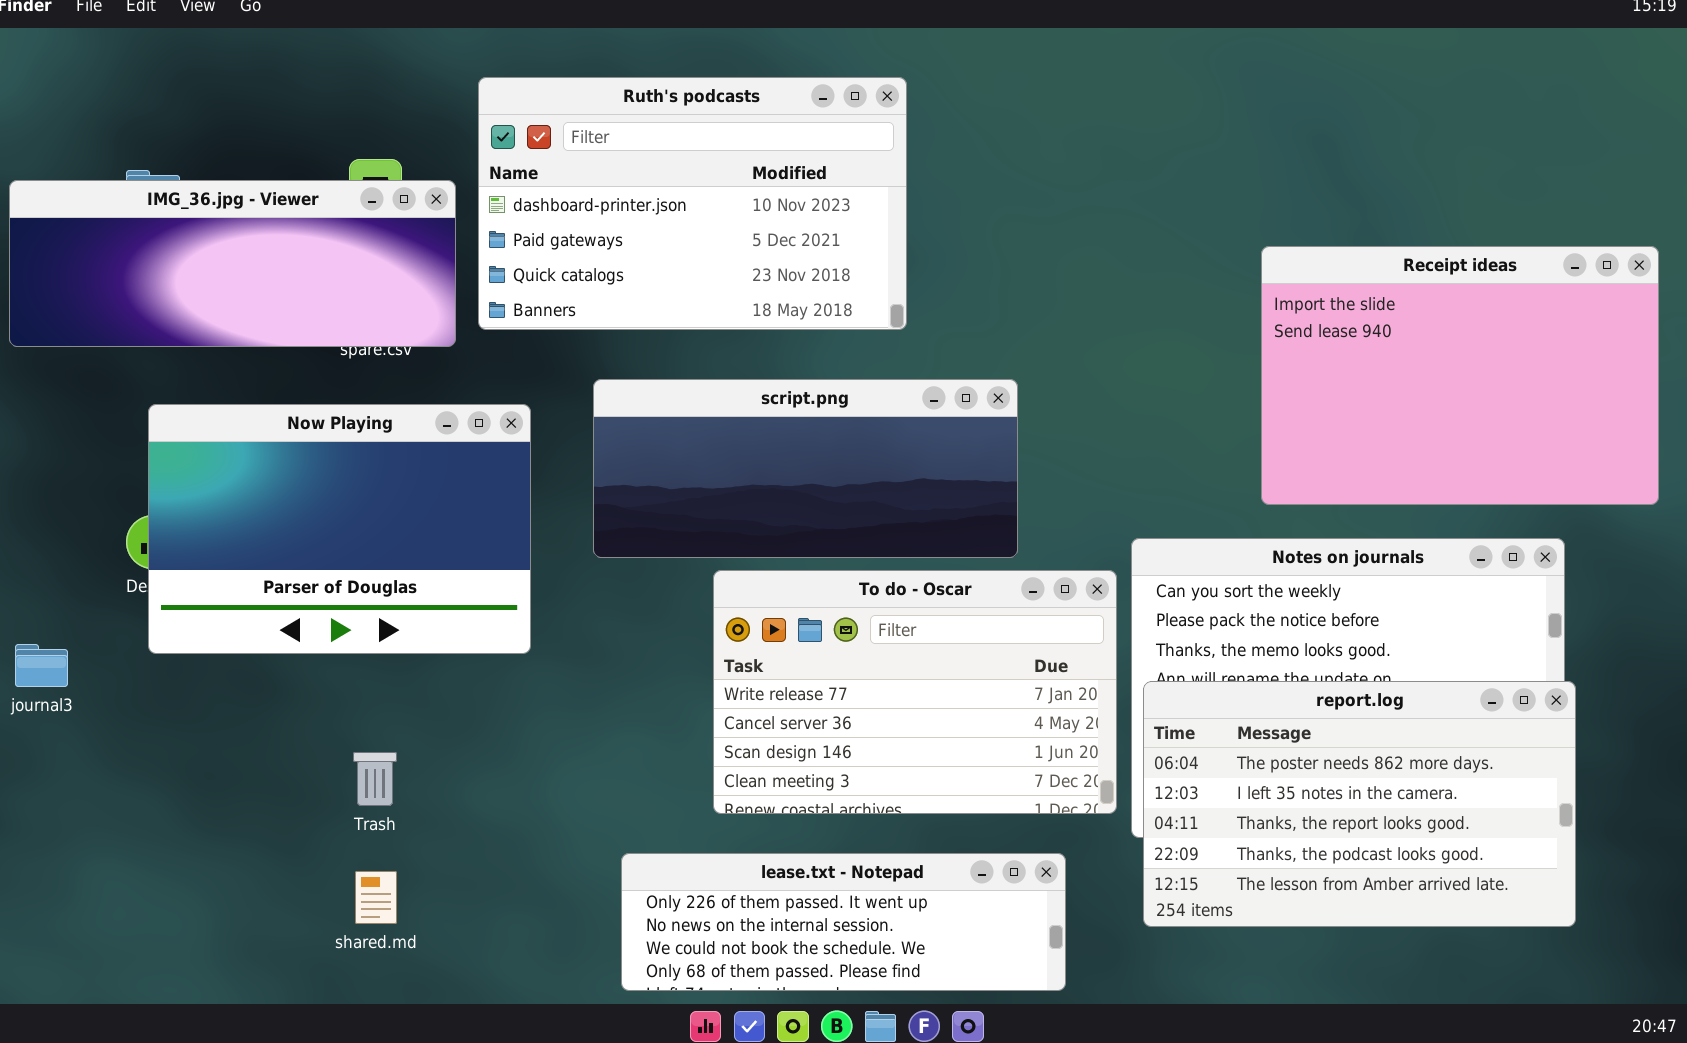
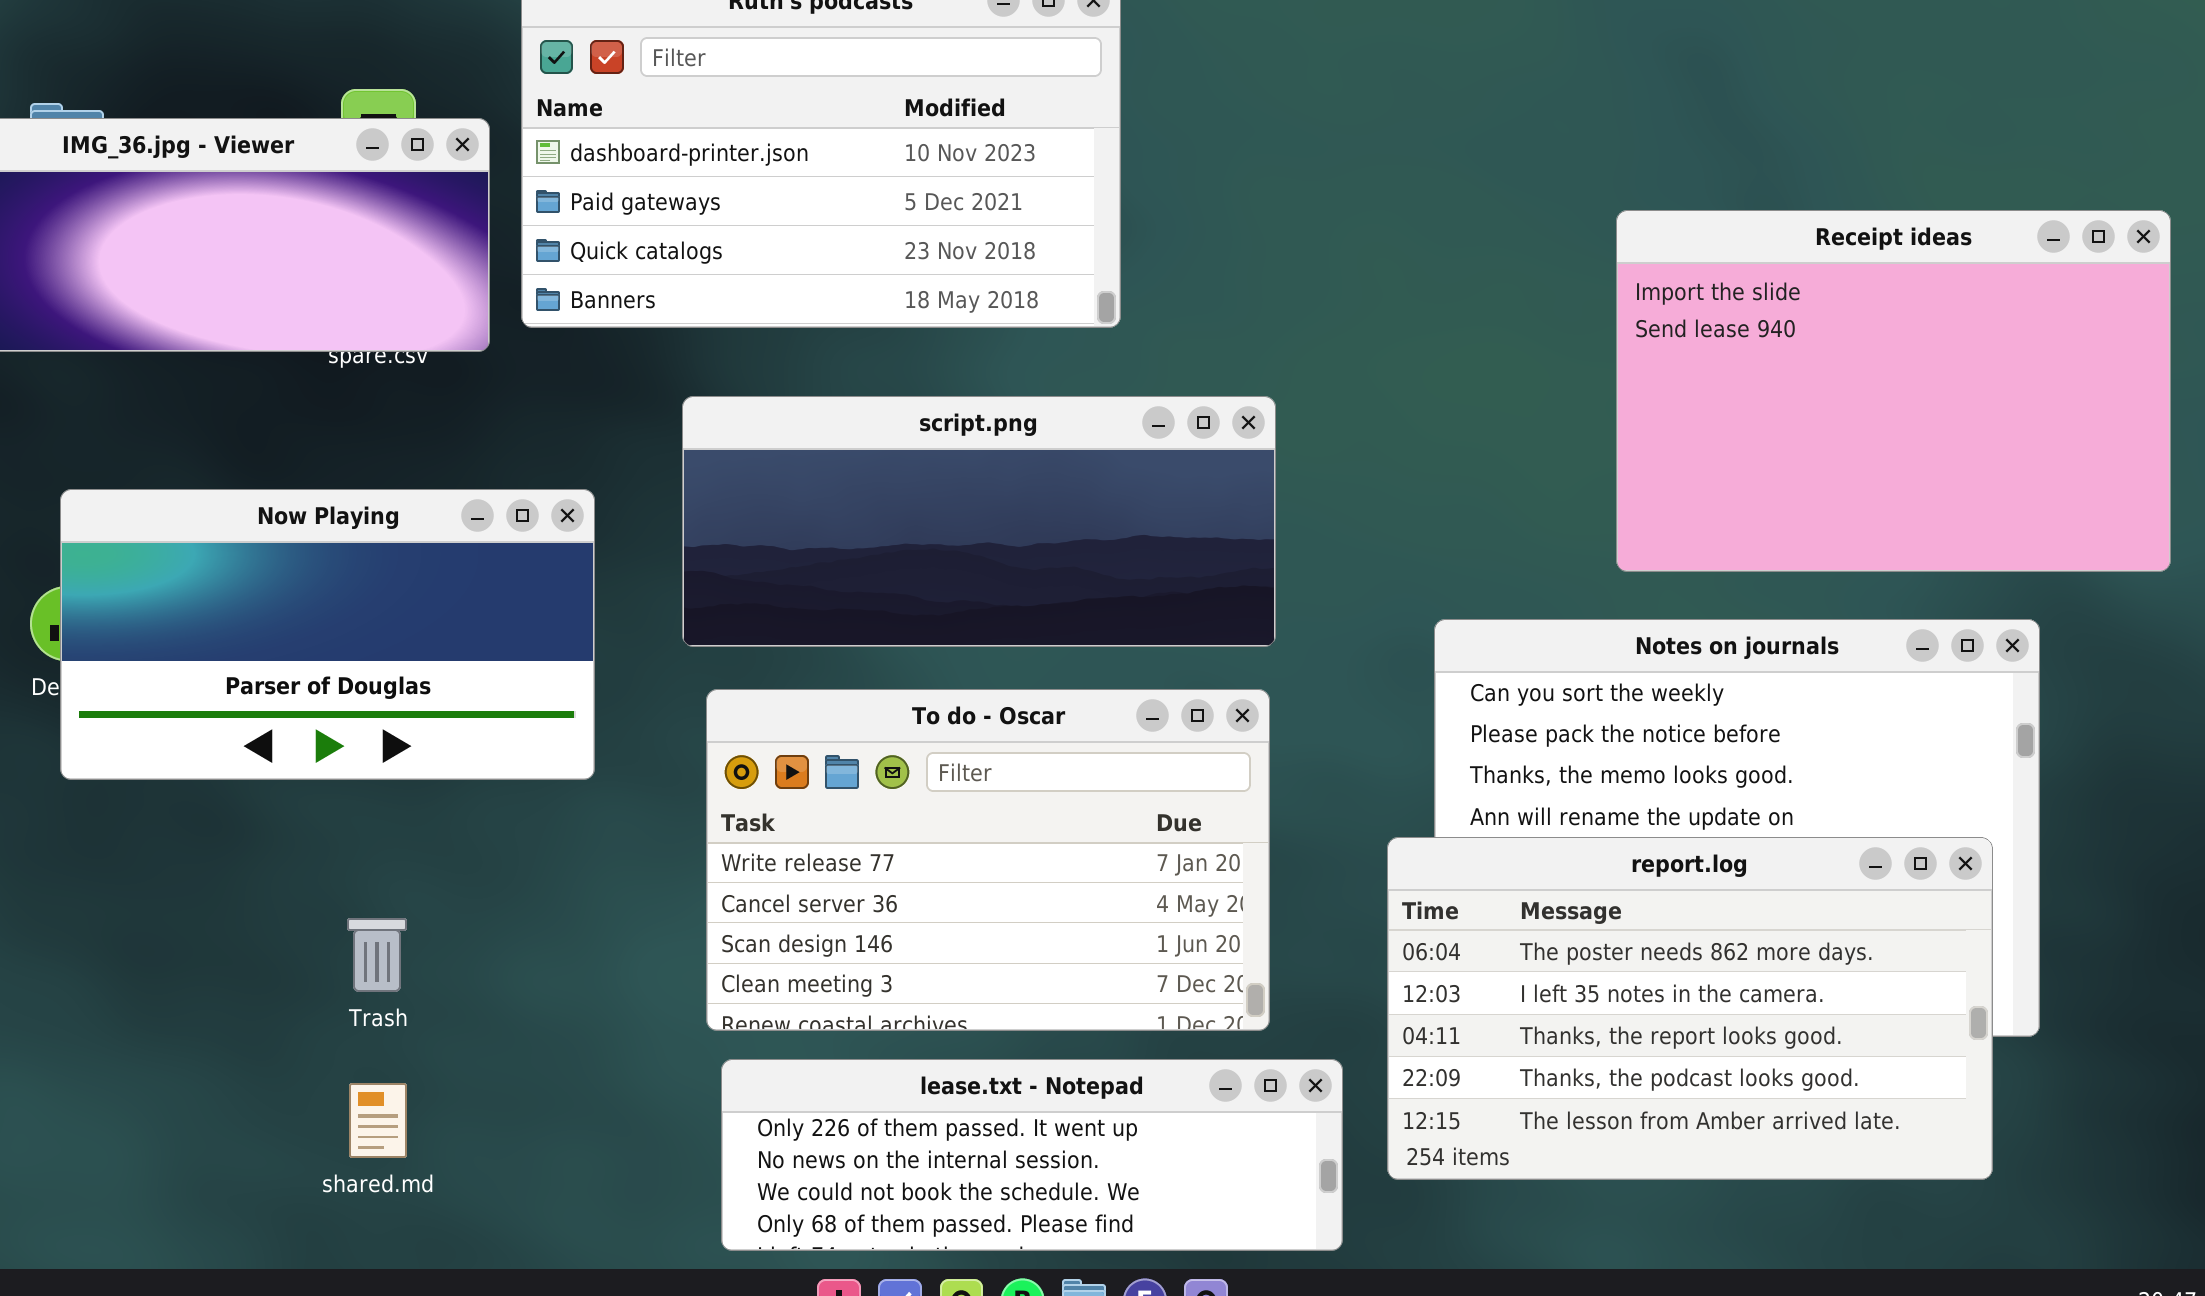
Now Playing: [148,404,531,654] -> [60,489,595,780], resized
To do - Oscar: [713,570,1117,814] -> [706,689,1270,1031], moved
report.log: [1143,681,1576,927] -> [1387,837,1993,1180], moved

